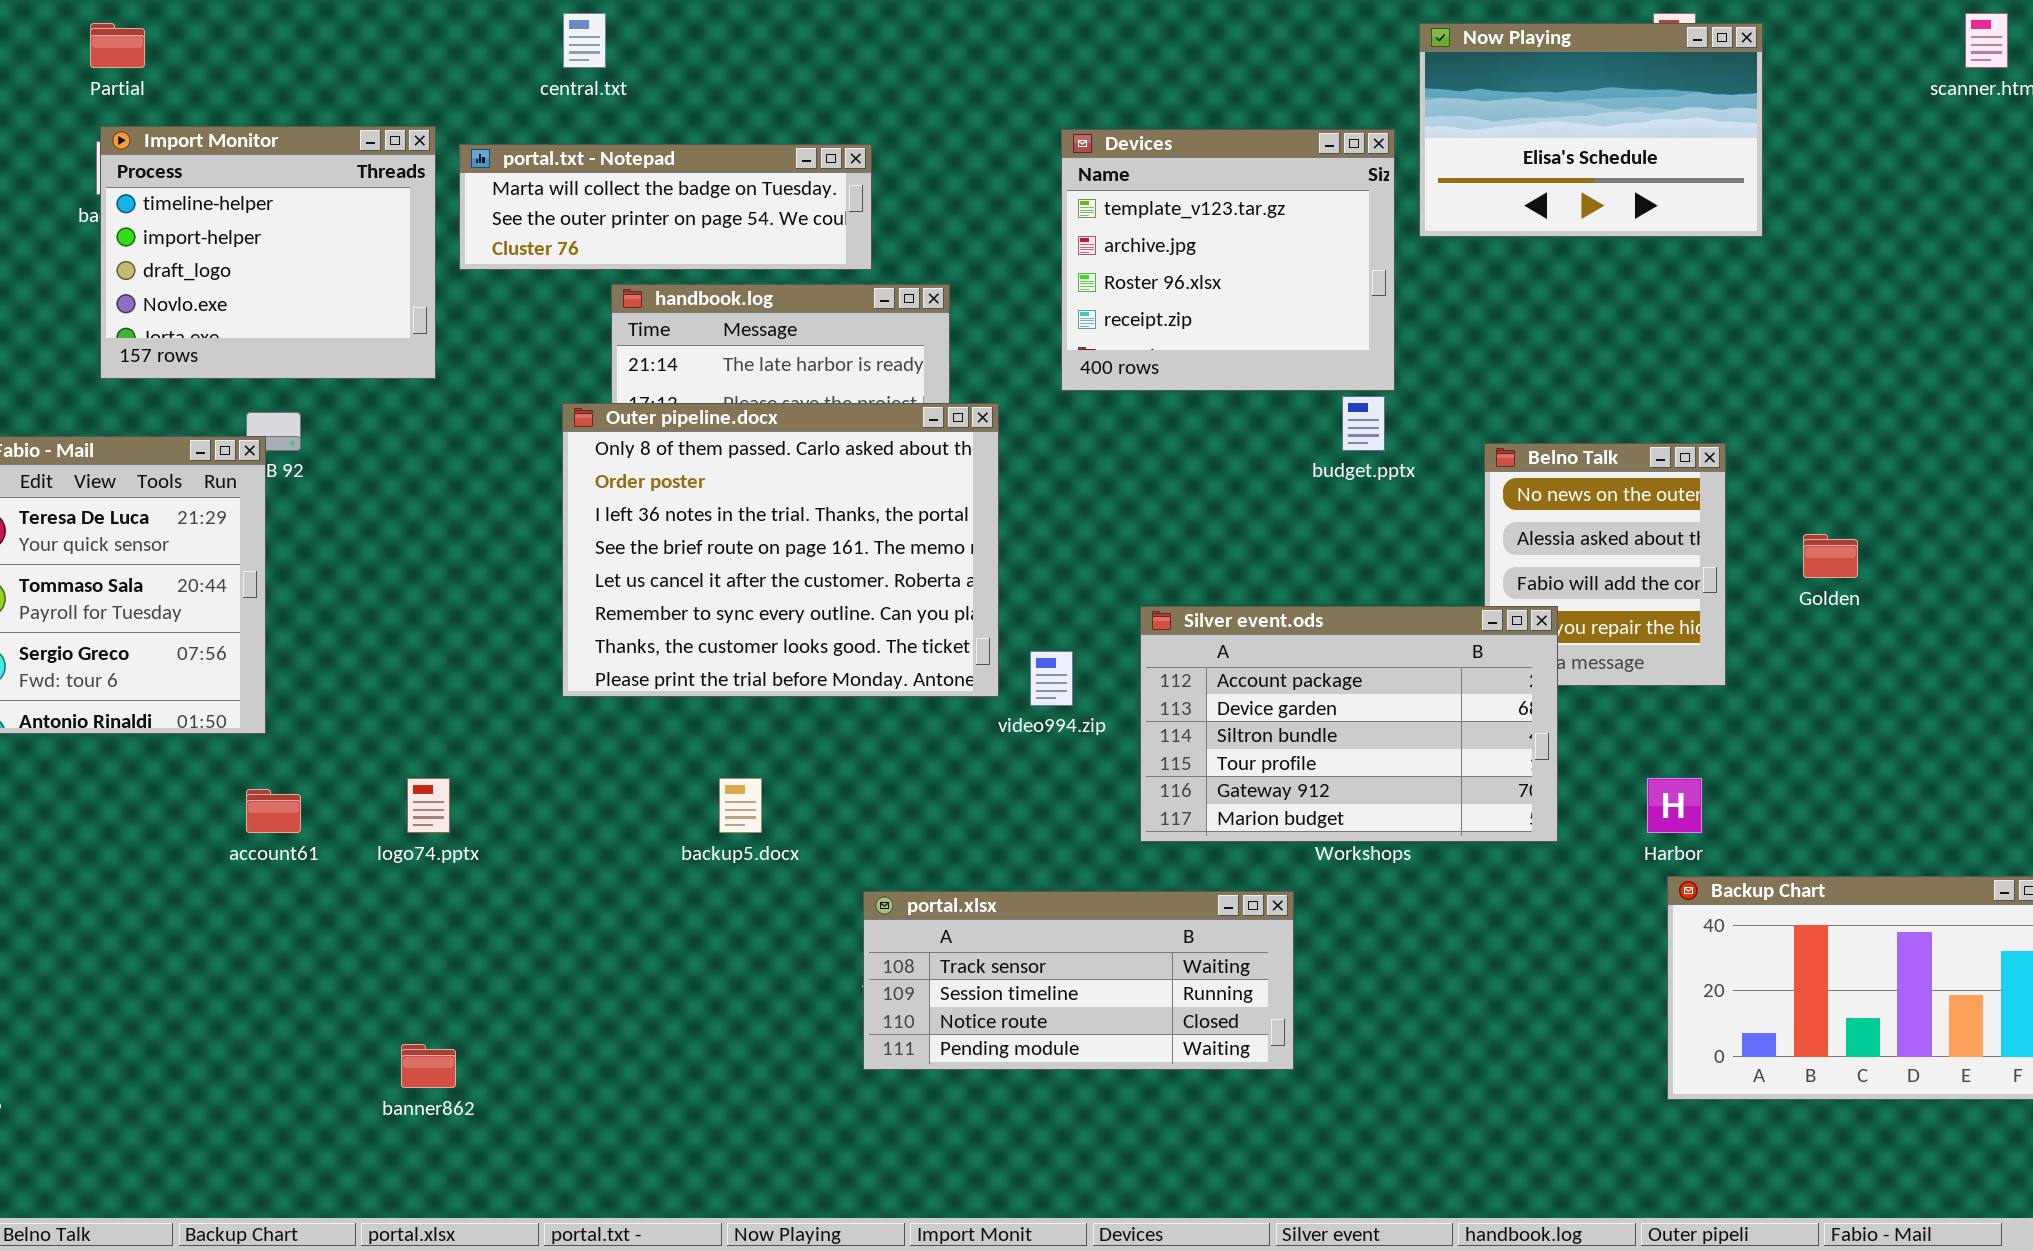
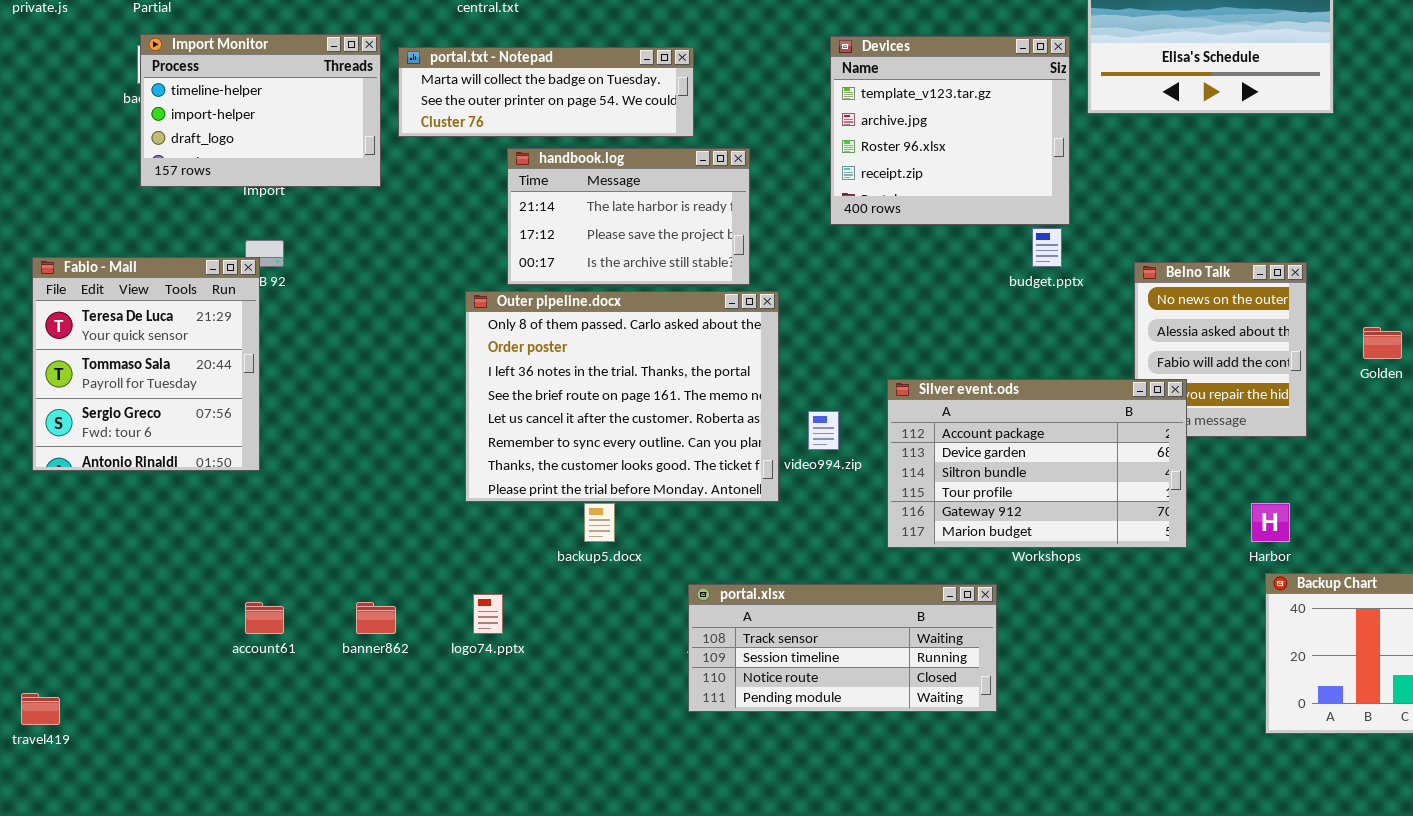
Import Monitor: [100,126,436,379] -> [140,34,381,187], resized
Outer pipeline.docx: [562,403,999,697] -> [465,291,779,502], moved
logo74.pptx: [407,778,450,833] -> [473,594,503,634], moved
account61: [246,789,301,833] -> [245,602,284,634], moved
banner862: [401,1044,456,1088] -> [356,602,396,634], moved

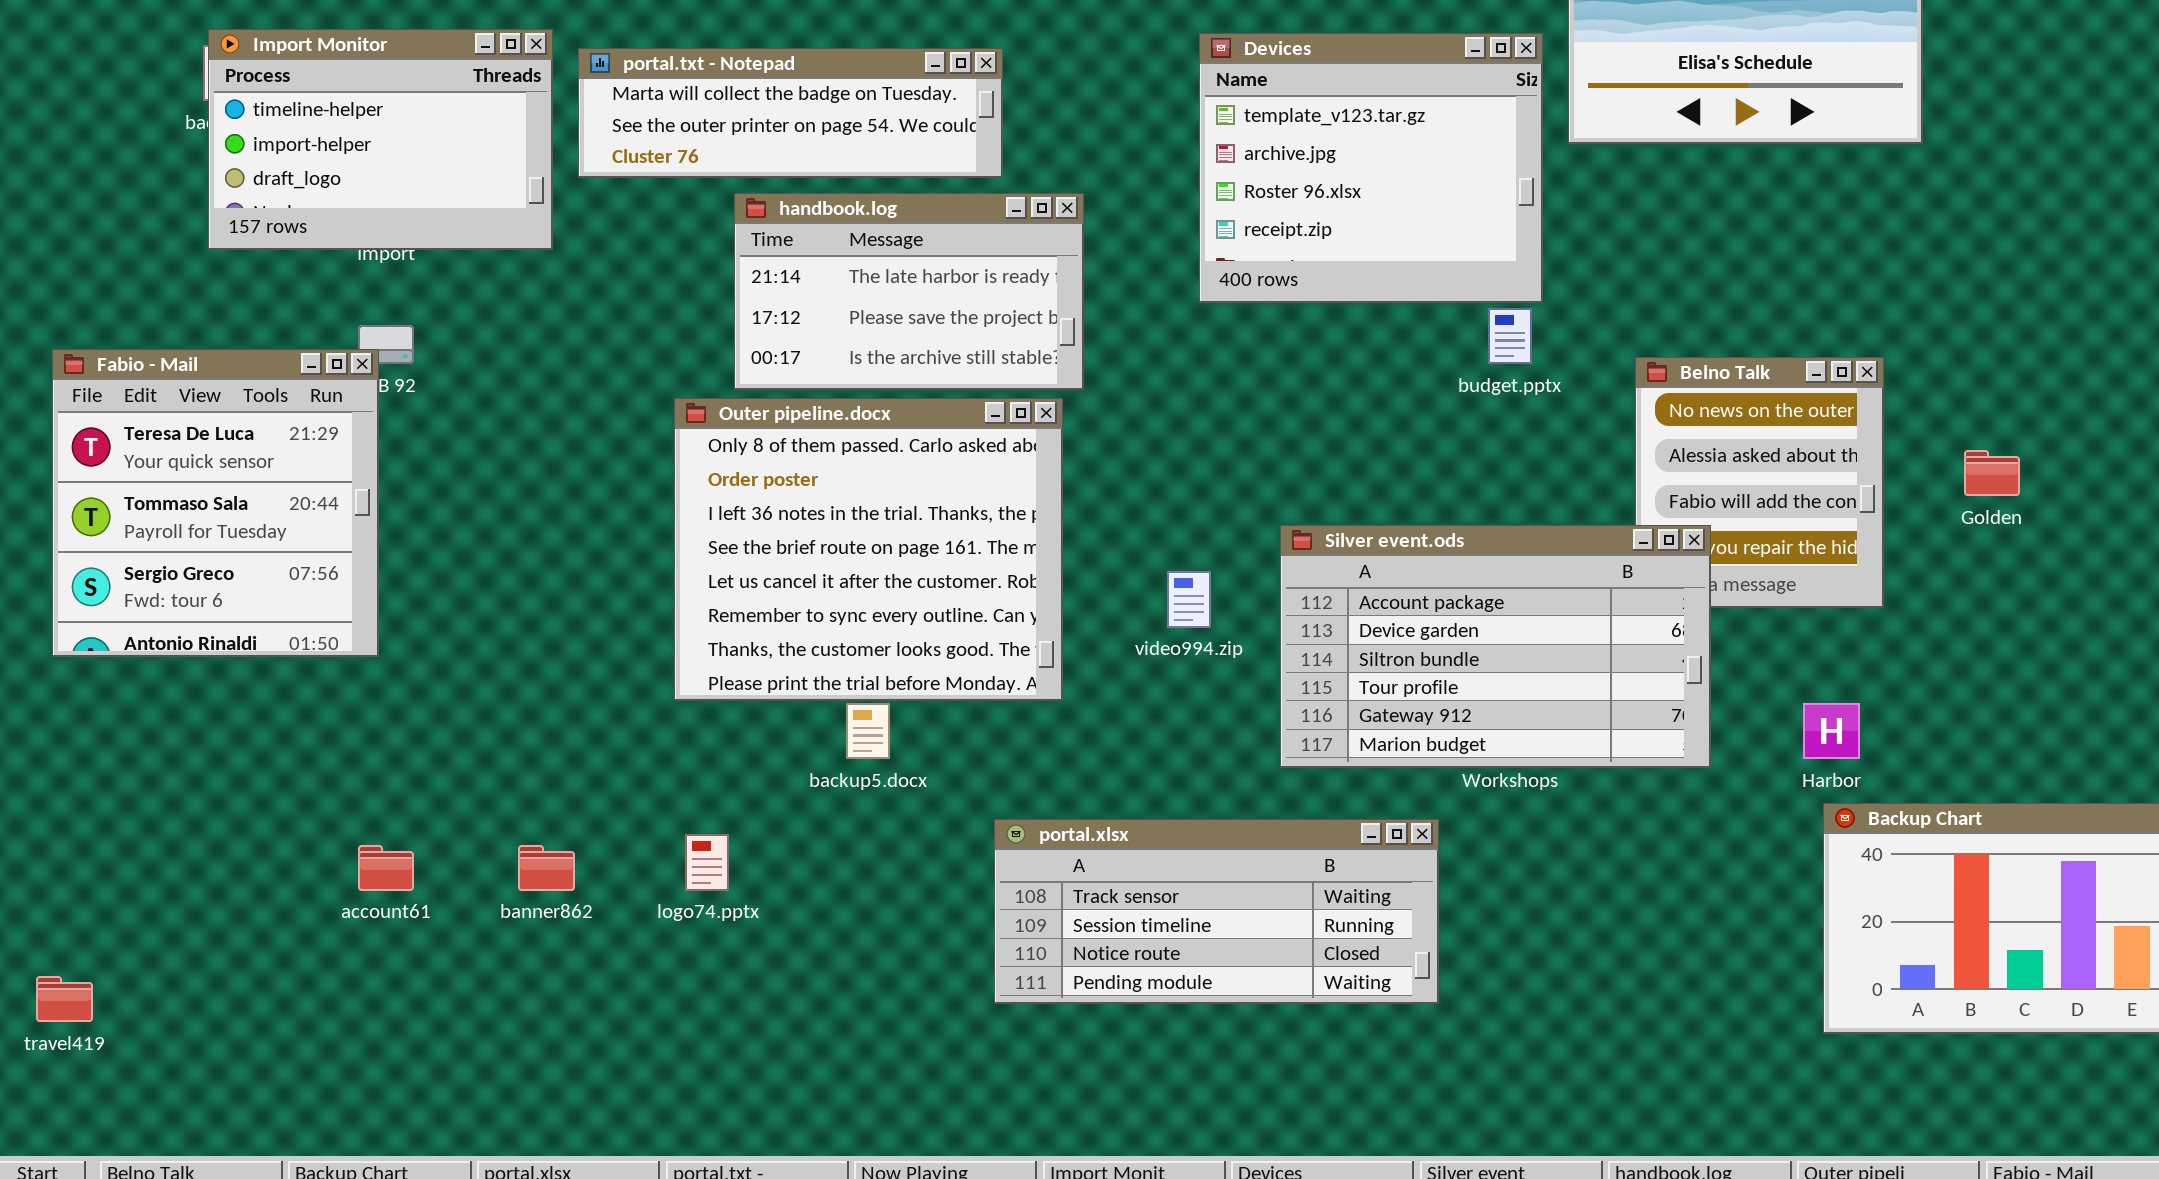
Outer pipeline.docx: [465,291,779,502] -> [674,398,1063,701], resized

